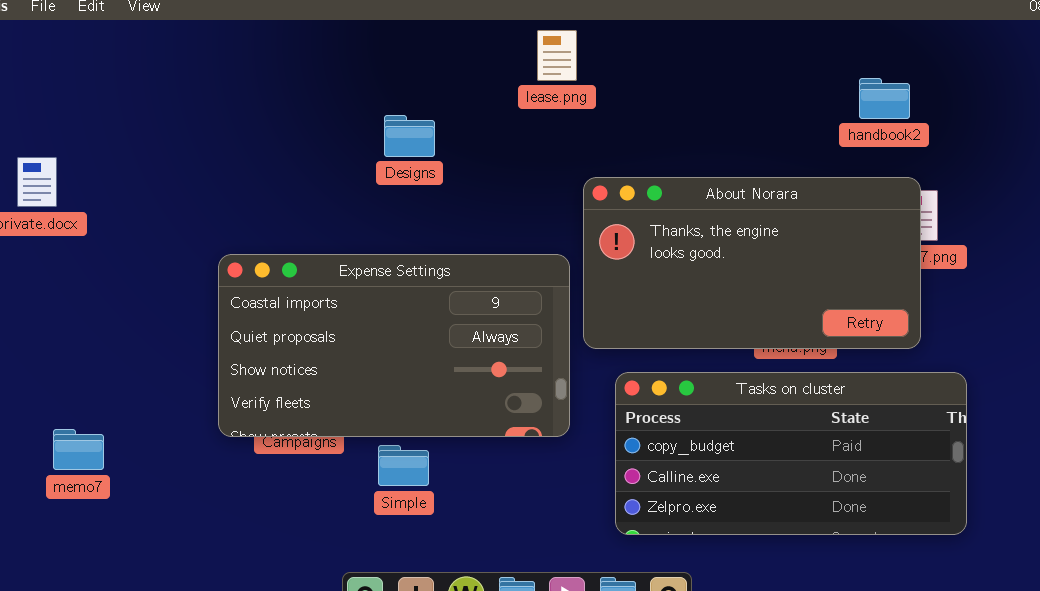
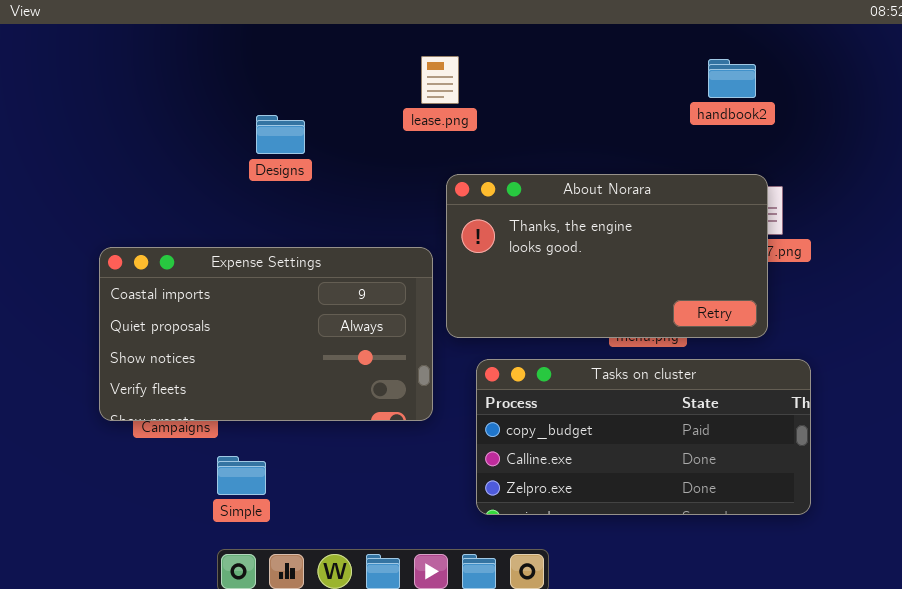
lease.png: [537,30,577,81] -> [421,56,459,104], moved
handbook2: [859,78,910,119] -> [708,59,756,98], moved
Simple: [378,445,429,486] -> [217,456,266,495], moved

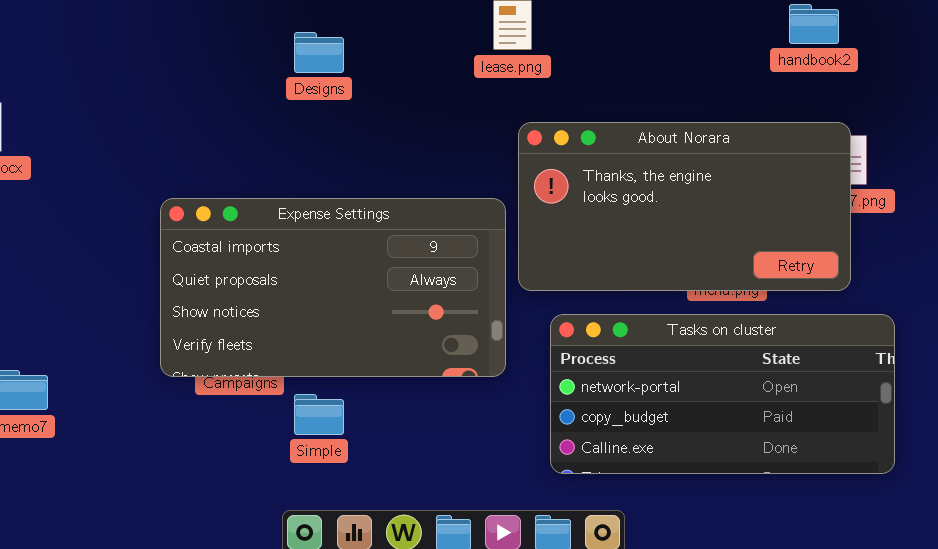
Designs: [256,115,305,154] -> [294,32,344,73], moved
Tasks on cluster: [476,359,811,515] -> [550,314,895,474], scrolled up 1 row
Simple: [217,456,266,495] -> [294,394,344,435], moved

